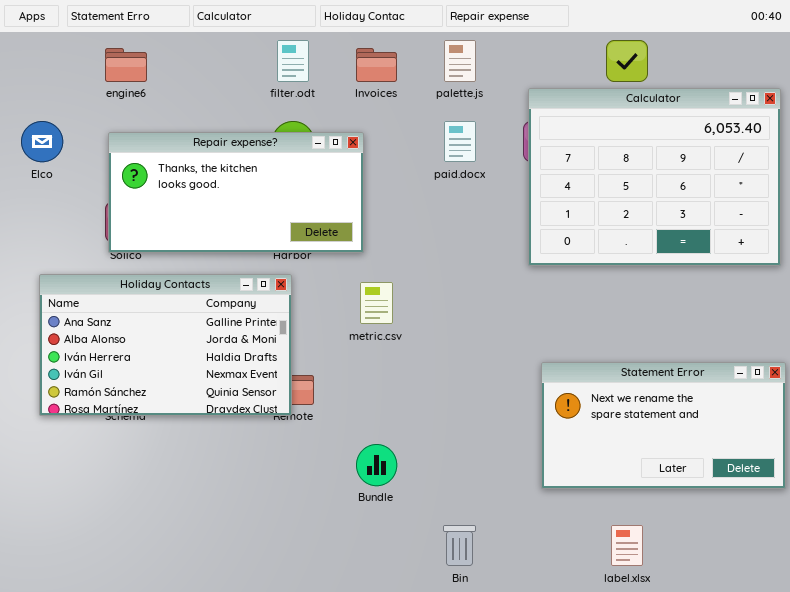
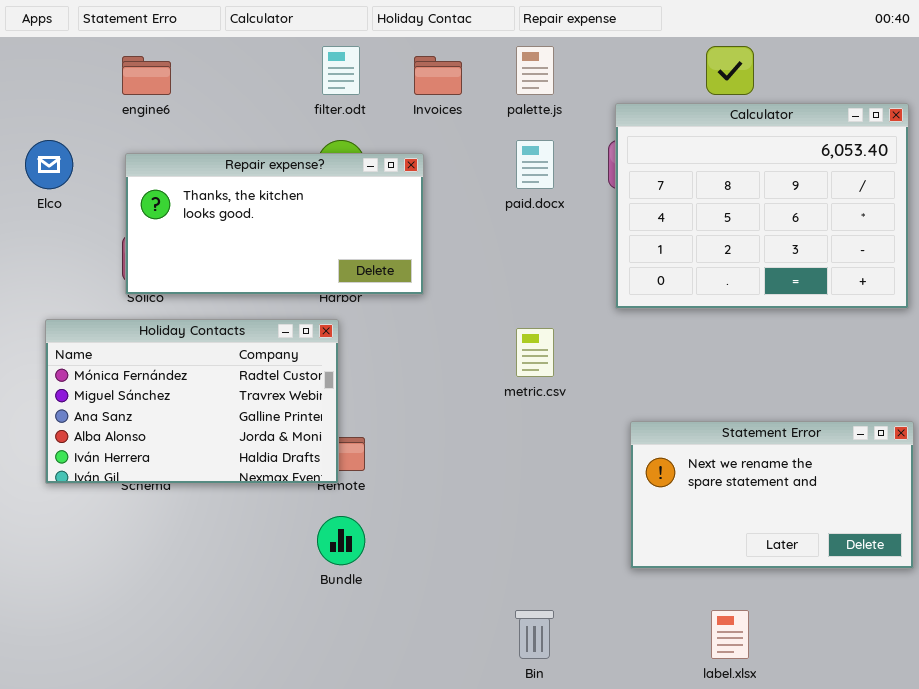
Holiday Contacts: [39,274,292,416] -> [45,319,339,484], scrolled up 2 rows
metric.csv: [360,282,393,324] -> [516,328,554,377], moved
Bundle: [356,444,397,486] -> [317,516,365,565], moved

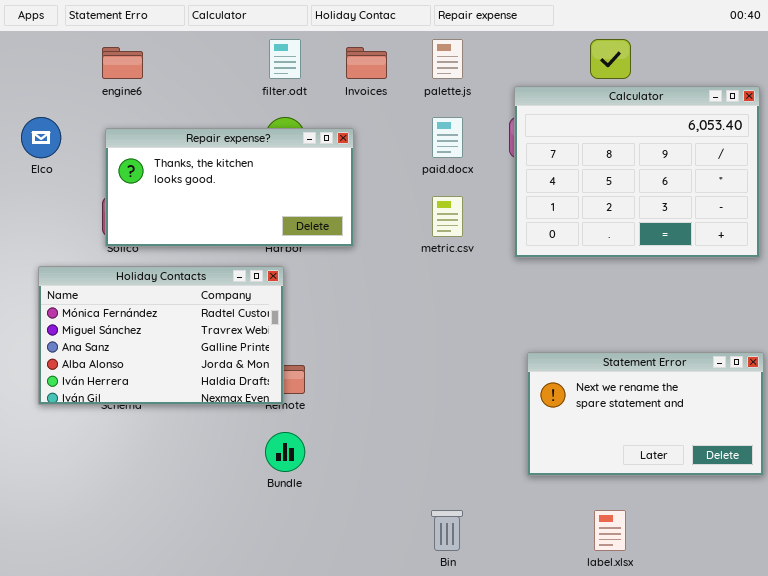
metric.csv: [516,328,554,377] -> [432,196,463,237], moved

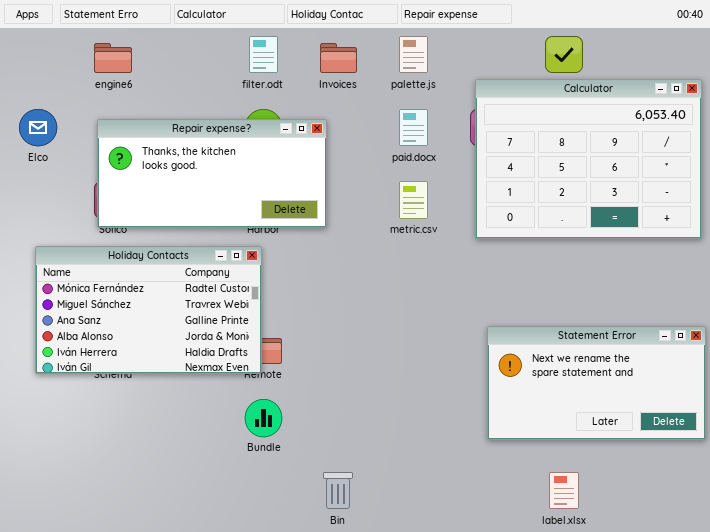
Bin: [431,510,463,551] -> [323,472,353,509], moved

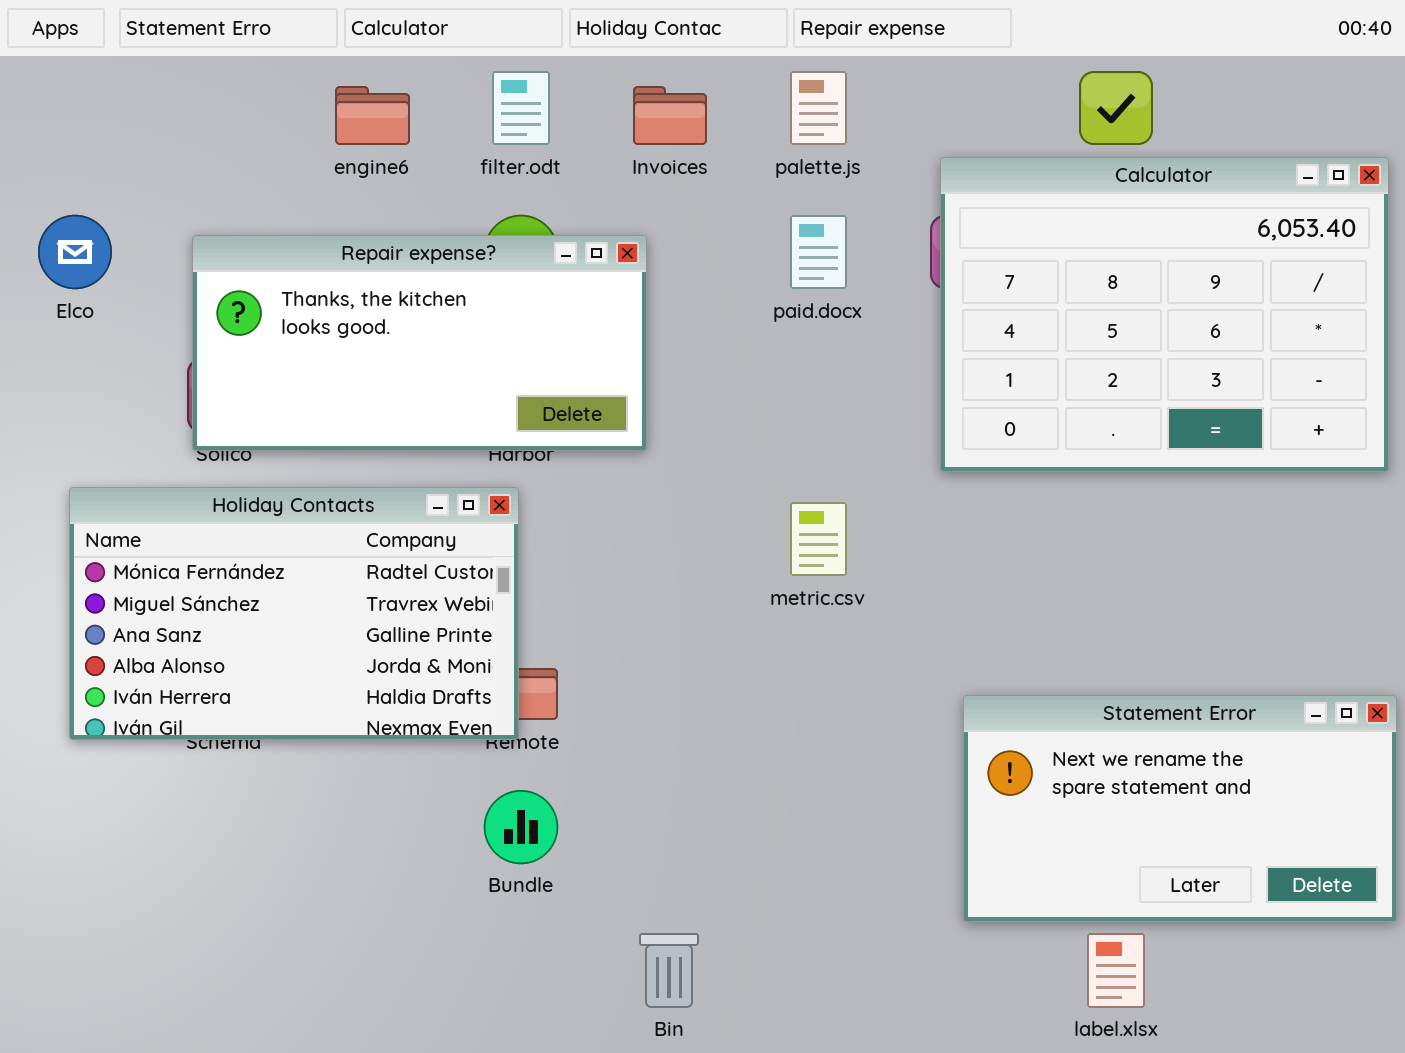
engine6: [94,43,132,73] -> [335,86,410,145], moved
metric.csv: [399,181,428,219] -> [790,502,847,576], moved
Statement Error: [487,326,706,440] -> [963,695,1397,922], moved

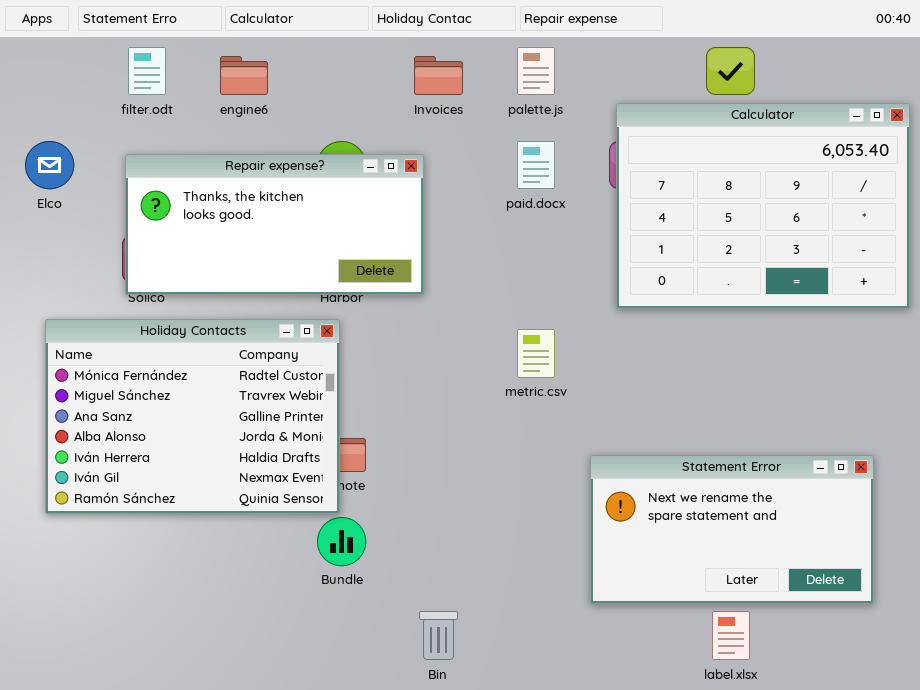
filter.odt: [492,71,550,145] -> [128,47,166,95], moved
Holiday Contacts: [69,487,519,740] -> [45,319,340,514], resized
Statement Error: [963,695,1397,922] -> [590,455,874,604], moved

